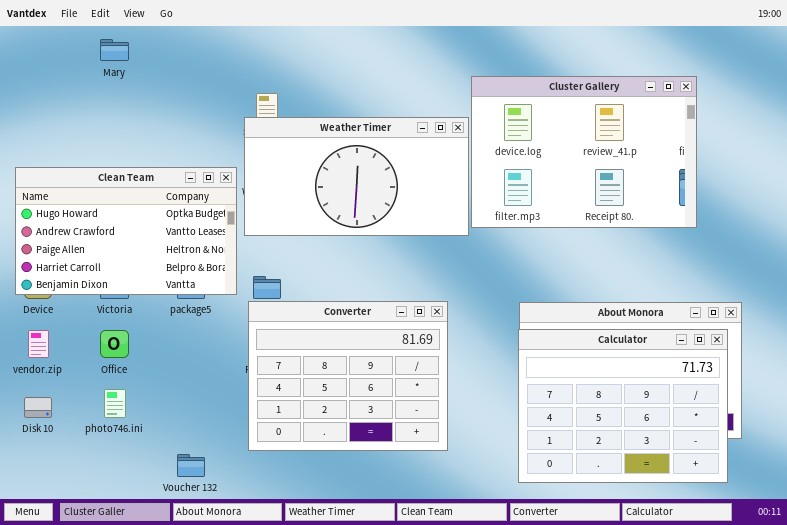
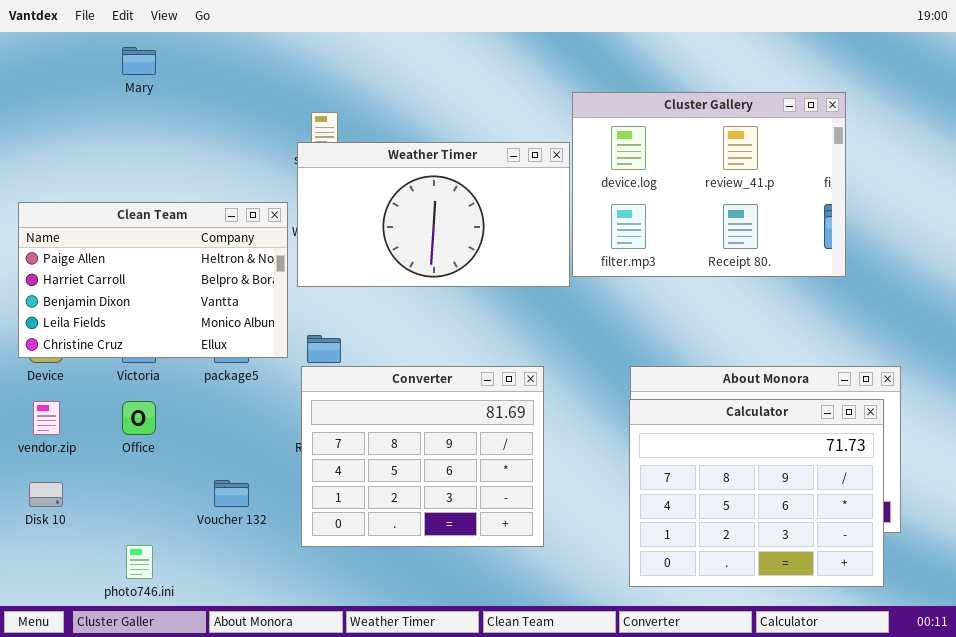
Clean Team: [15,167,237,295] -> [18,202,288,358], scrolled down 2 rows
photo746.ini: [104,389,126,418] -> [126,545,153,579], moved
Voucher 132: [177,454,205,477] -> [214,480,249,507], moved

